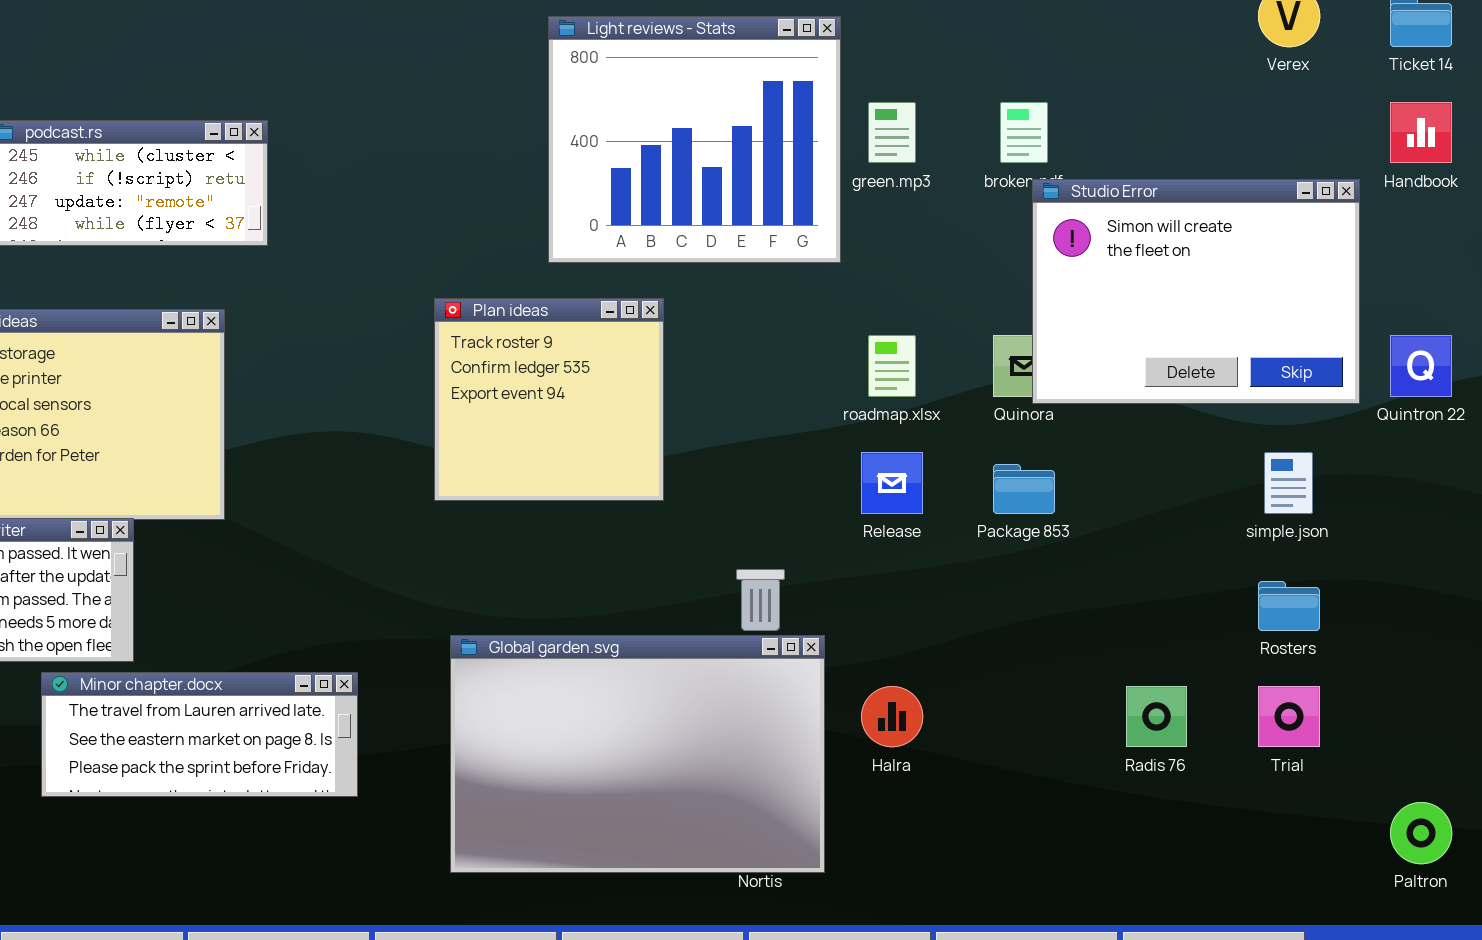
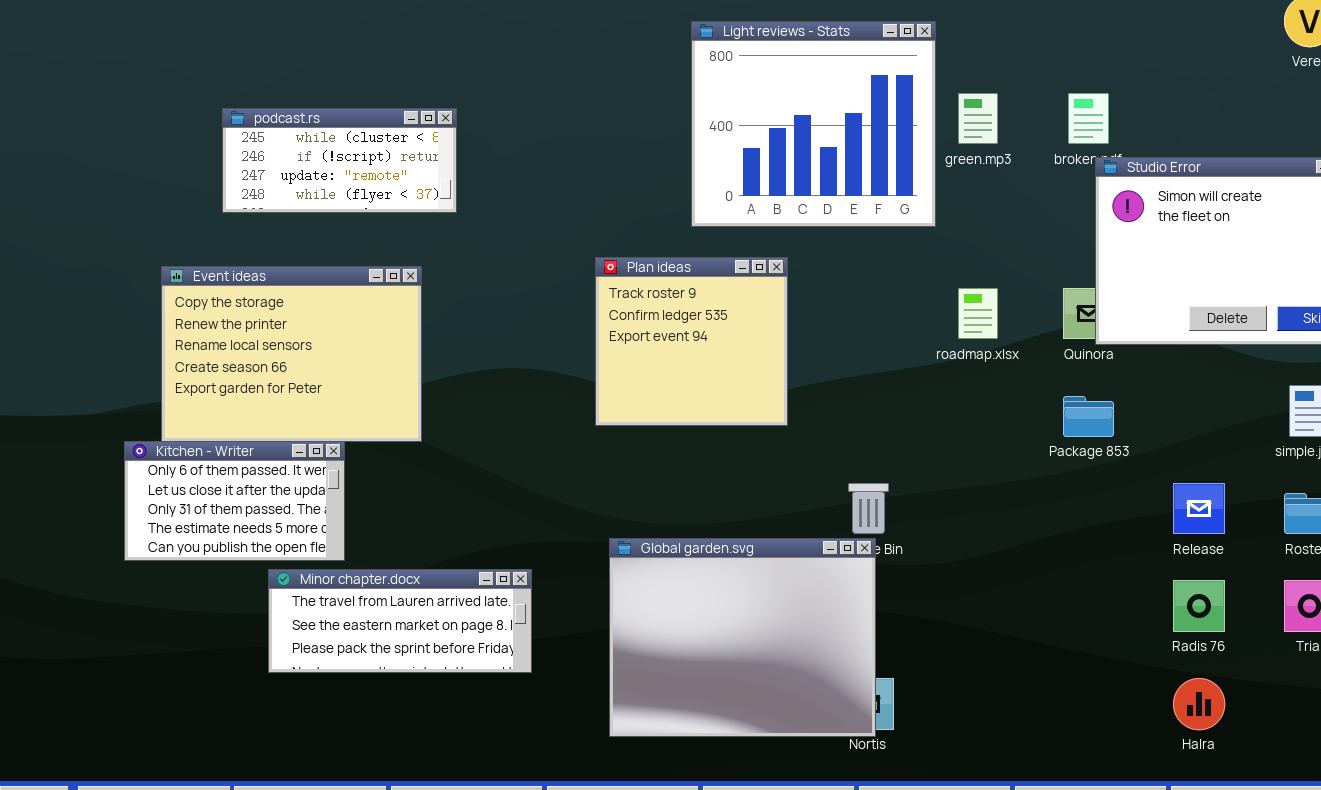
Release: [861,452,923,514] -> [1173,483,1225,534], moved
Global garden.svg: [450,635,825,873] -> [609,538,876,737], resized
Halra: [861,686,923,747] -> [1173,678,1225,730], moved

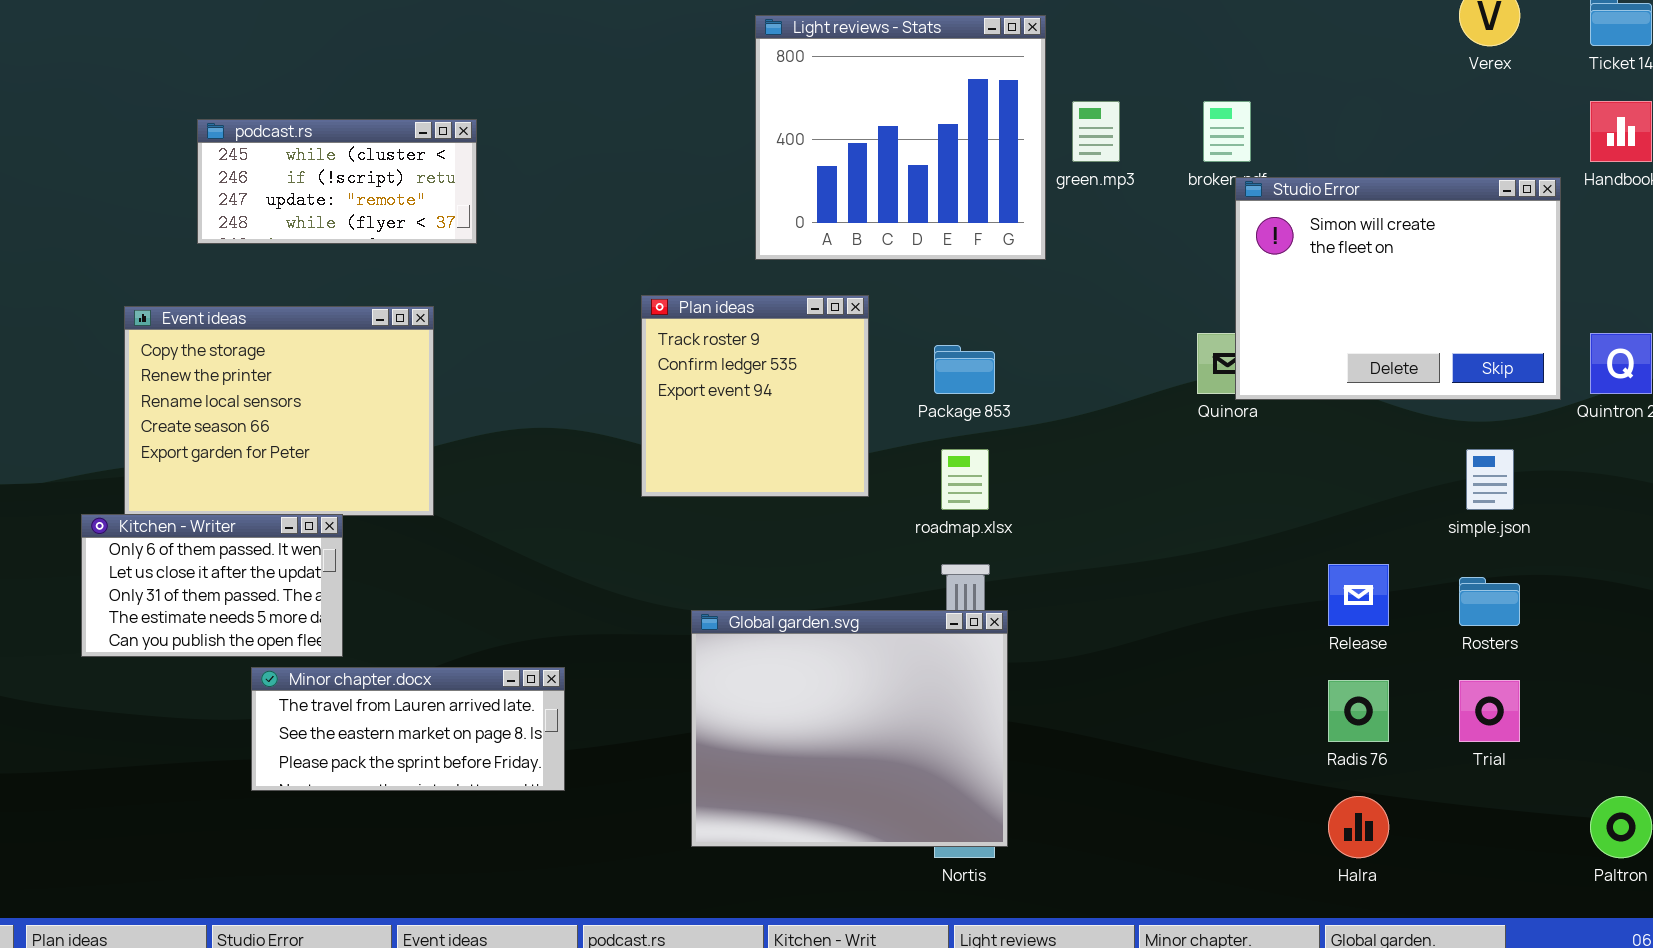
roadmap.xlsx: [958,288,998,339] -> [941,449,989,510], moved
Package 853: [1063,396,1114,437] -> [934,345,995,394], moved
Global garden.svg: [609,538,876,737] -> [691,610,1008,847], moved

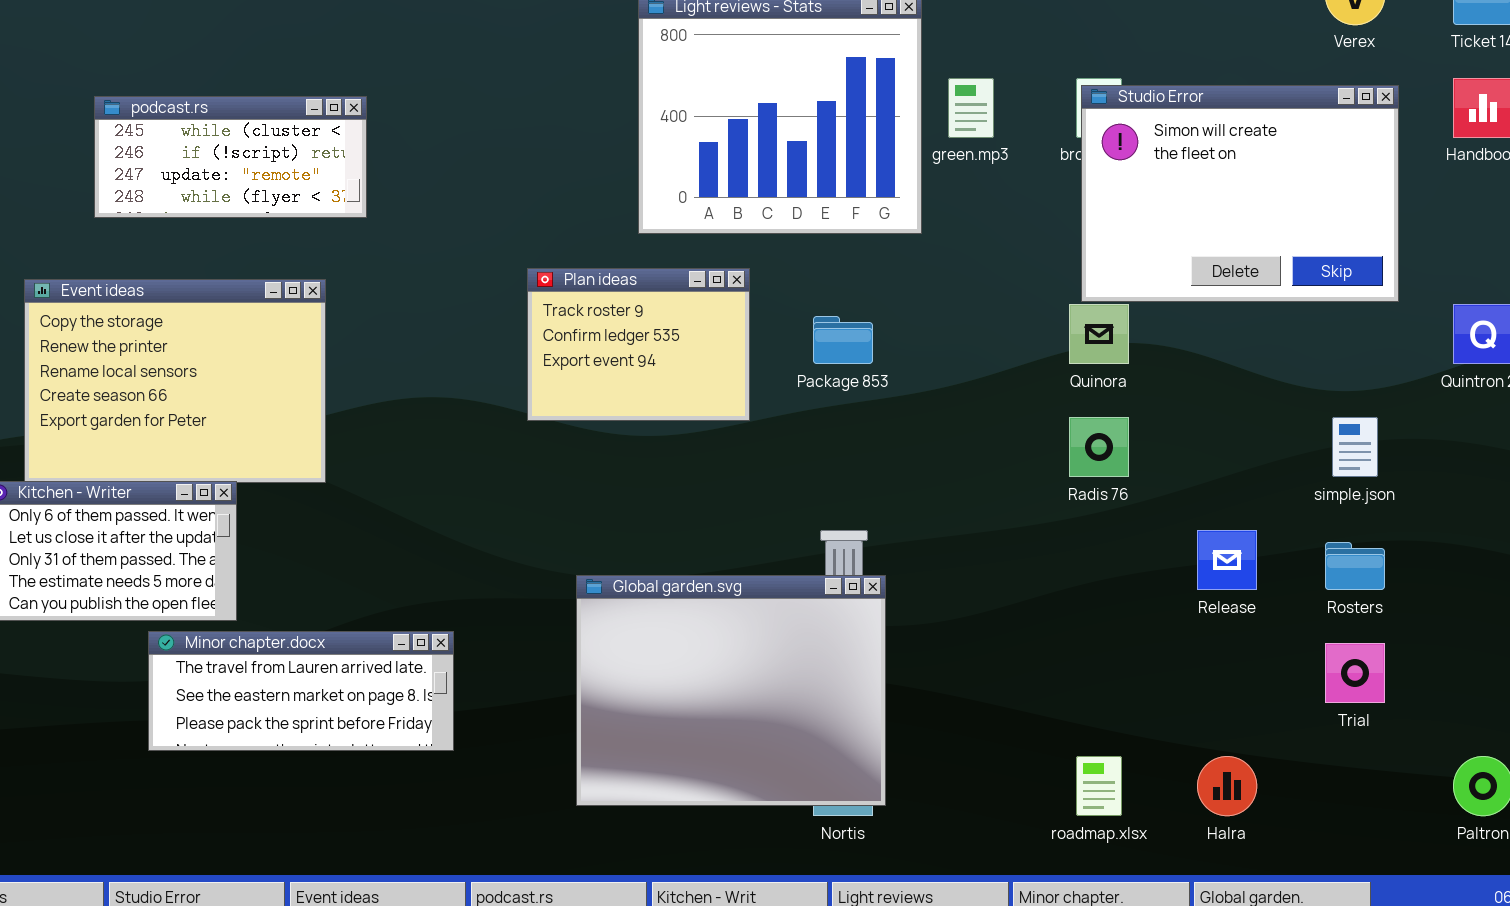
Studio Error: [1235,177,1561,400] -> [1081,85,1399,302], moved
Plan ideas: [641,295,869,497] -> [527,268,750,421], resized
roadmap.xlsx: [941,449,989,510] -> [1076,756,1122,816], moved
Radis 76: [1328,680,1389,742] -> [1069,417,1129,477], moved

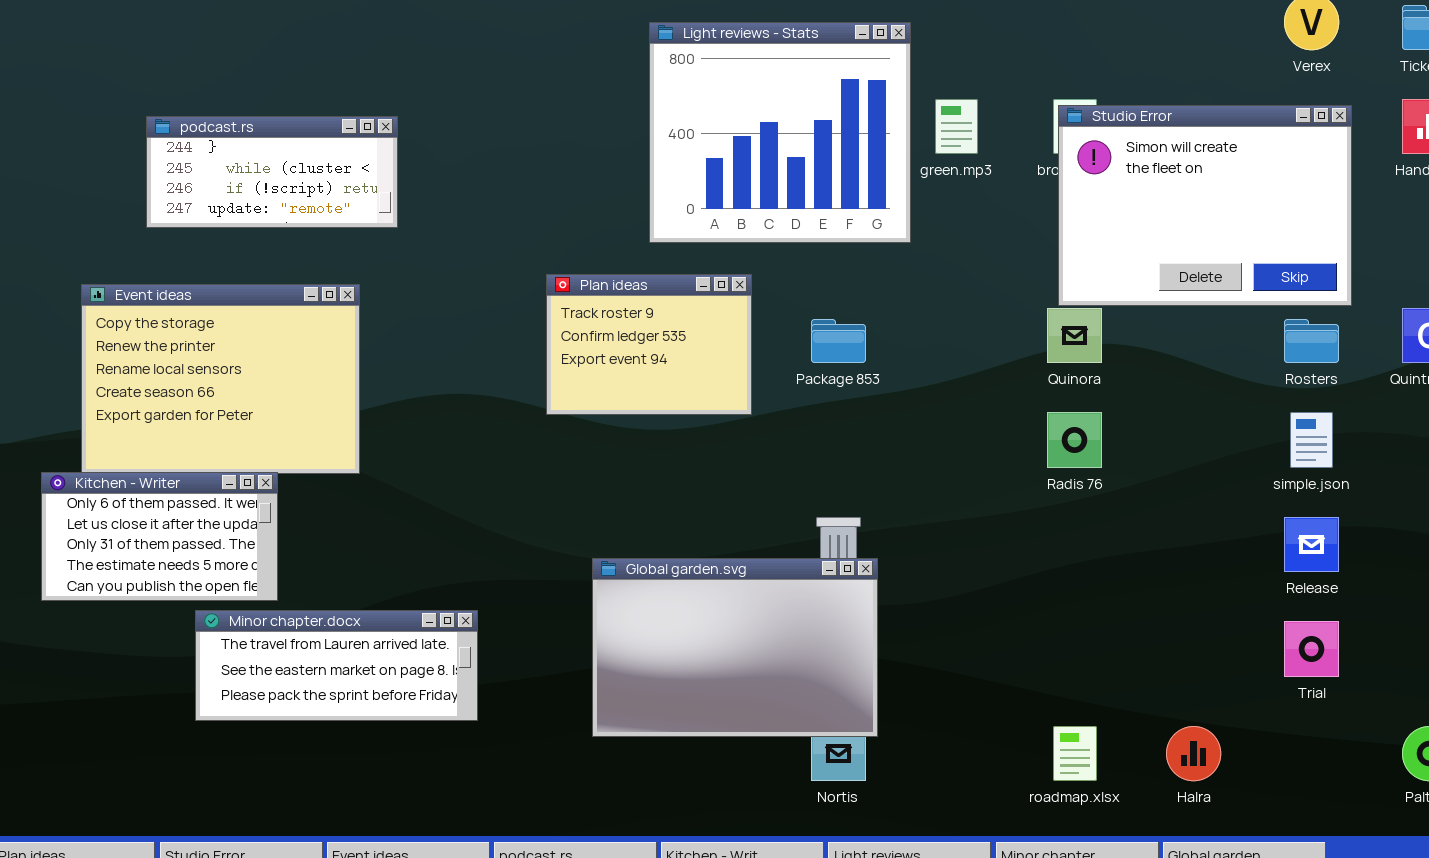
podcast.rs: [94,96,367,218] -> [146,116,398,228], scrolled up 1 row
Release: [1197,530,1257,590] -> [1284,517,1339,572], moved
Rosters: [1325,542,1385,590] -> [1284,319,1339,363], moved
Global garden.svg: [576,575,886,806] -> [592,558,878,737], resized

